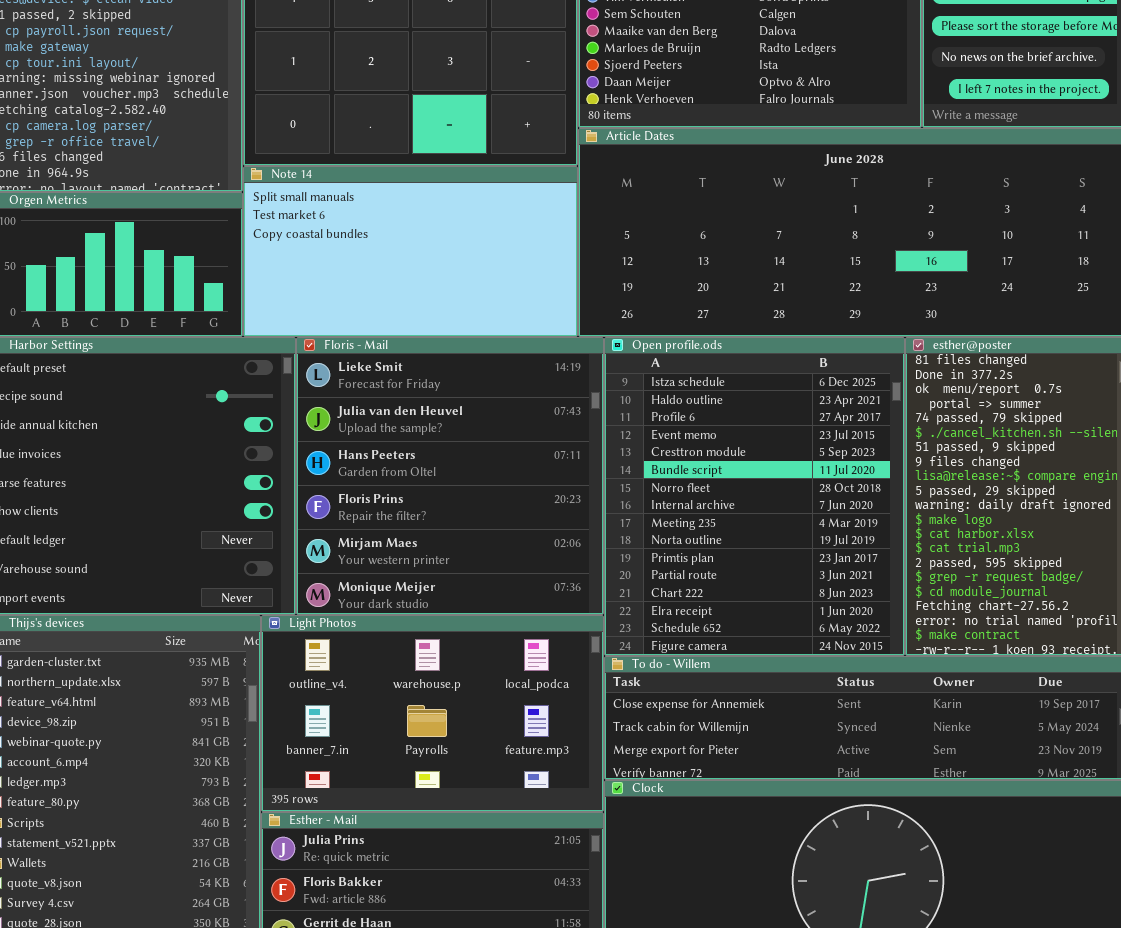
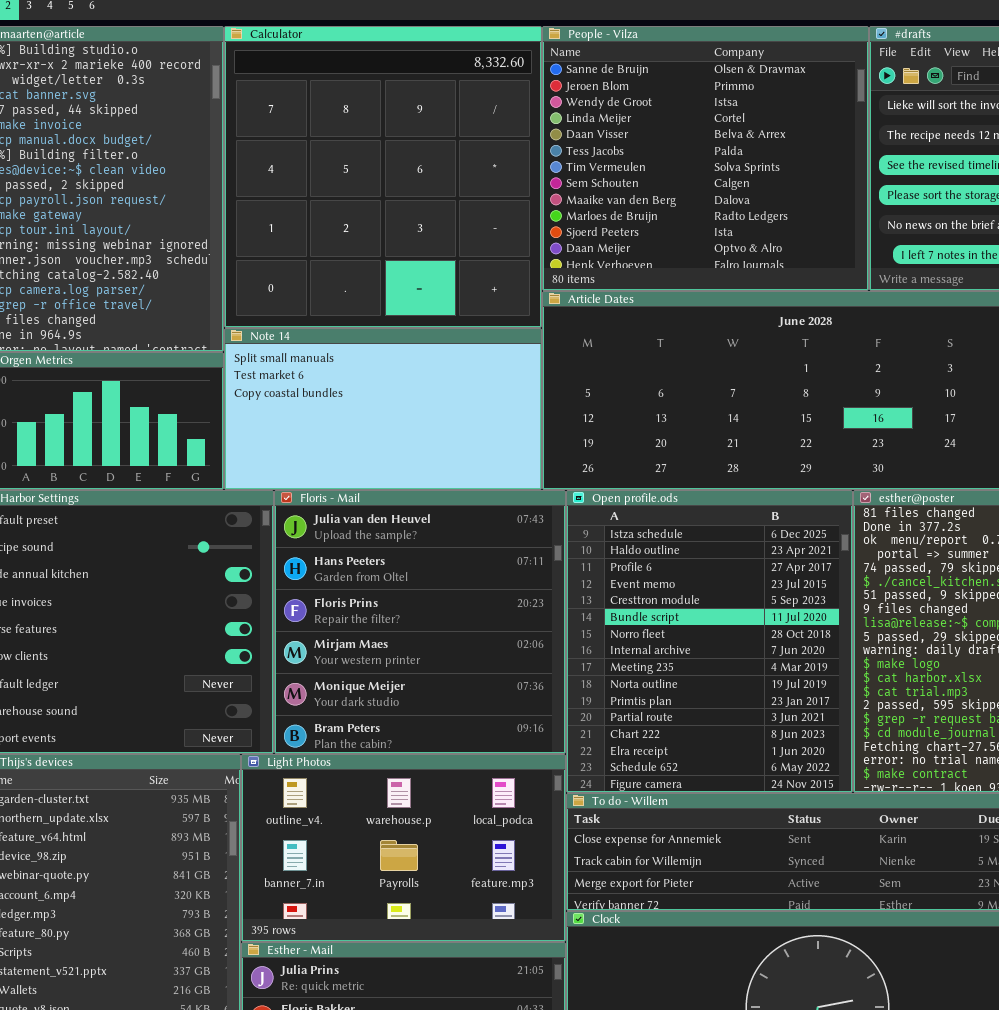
Floris - Mail: [296,337,604,615] -> [274,490,566,754], scrolled down 1 row

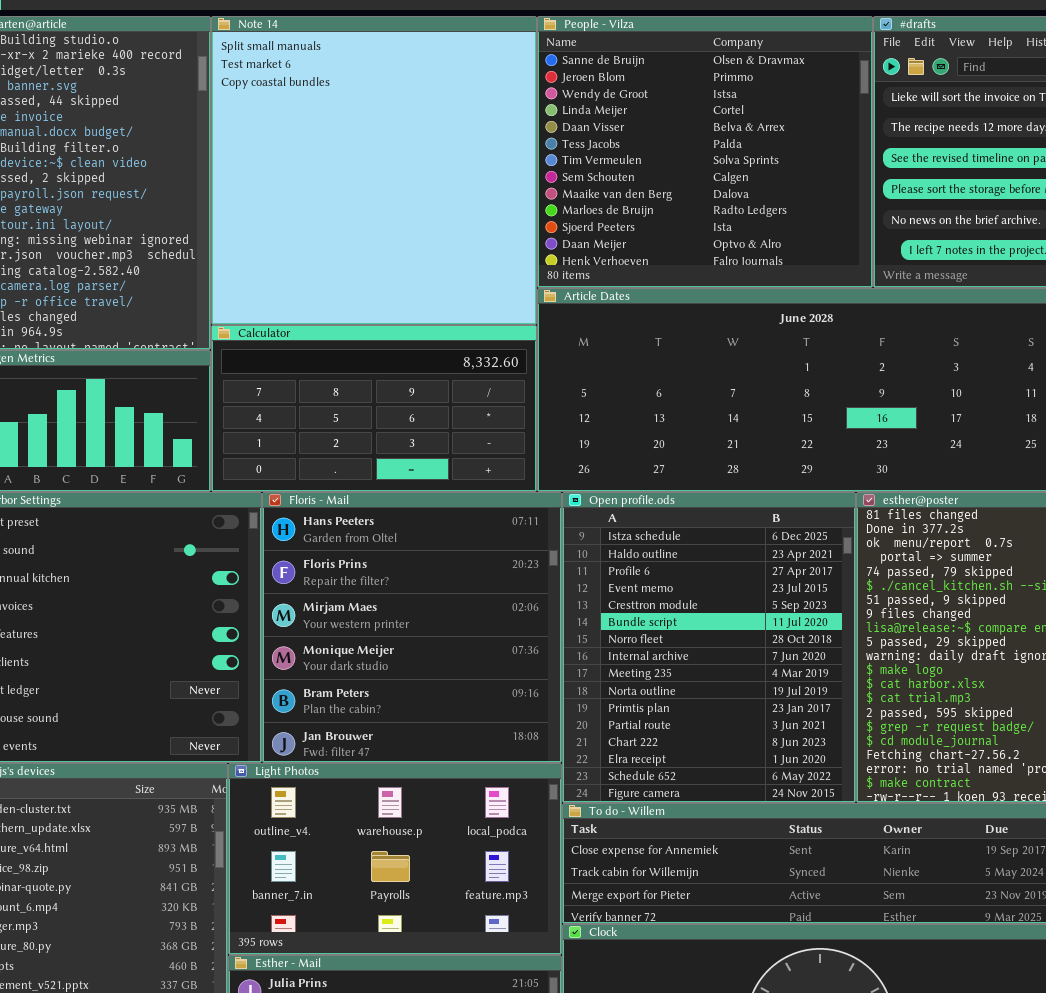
Calculator: [224,26,542,328] -> [211,325,537,492], moved, resized
Note 14: [224,328,542,490] -> [211,16,537,325], moved, resized
Floris - Mail: [274,490,566,754] -> [262,492,562,763], scrolled down 1 row

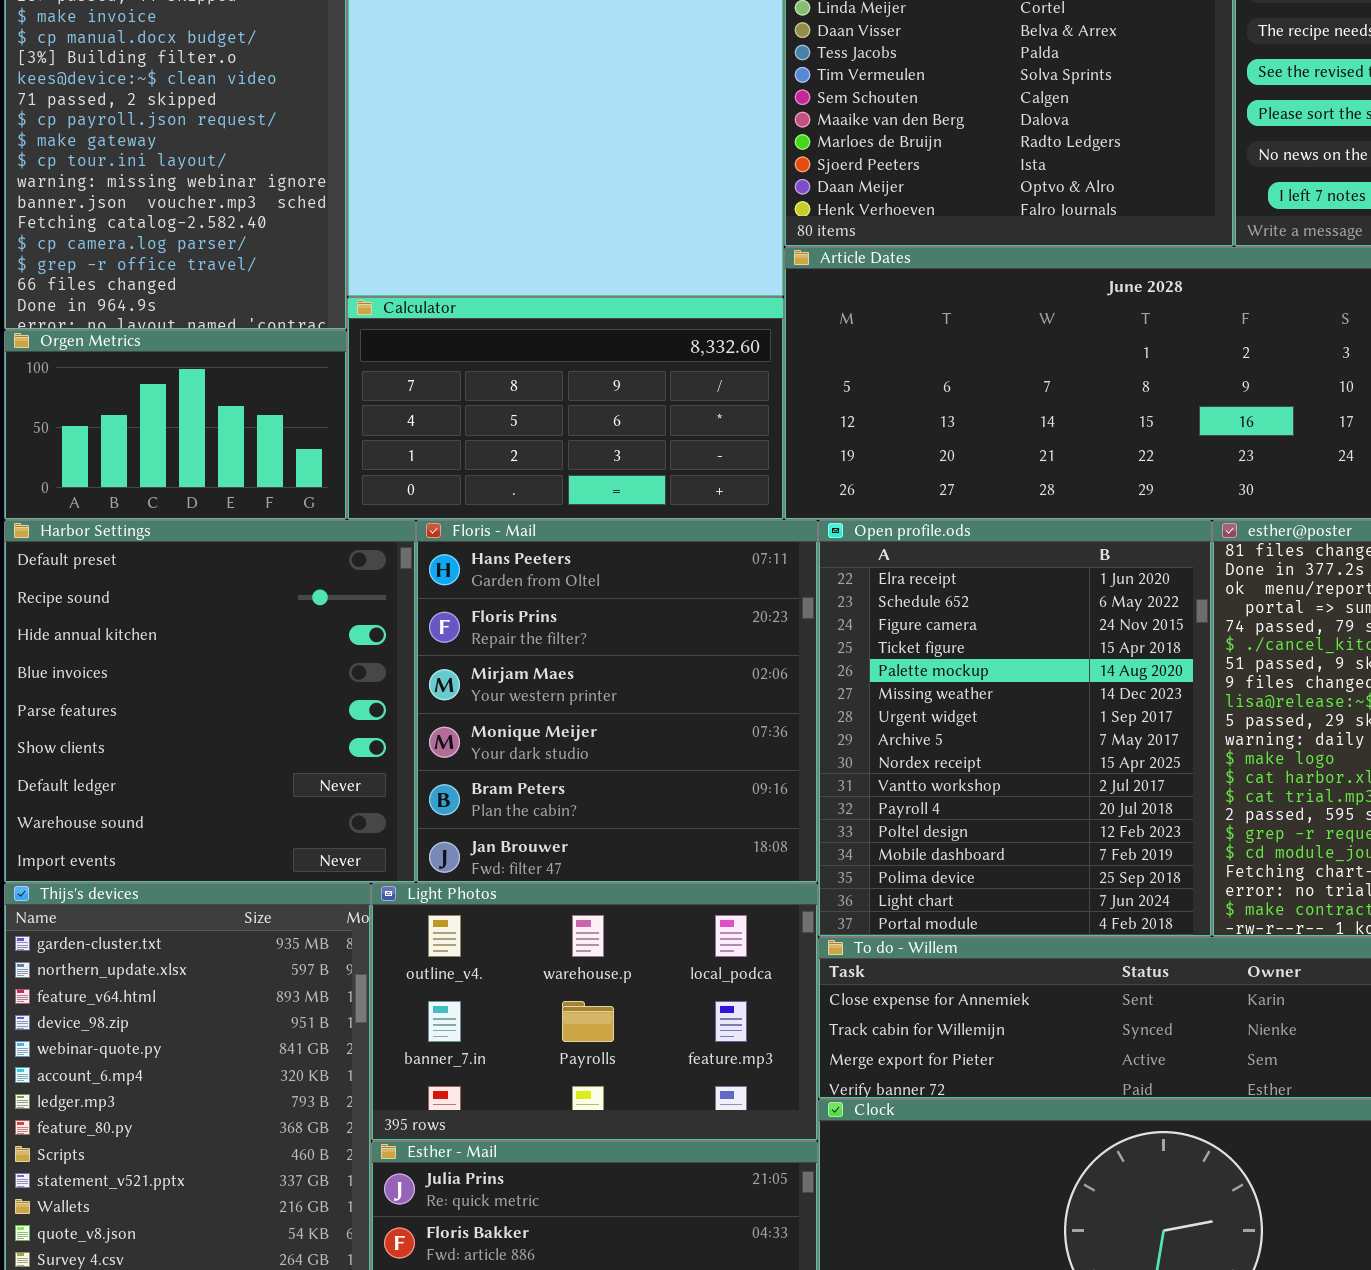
Open profile.ods: [562,492,856,803] -> [818,520,1212,937], scrolled down 13 rows

